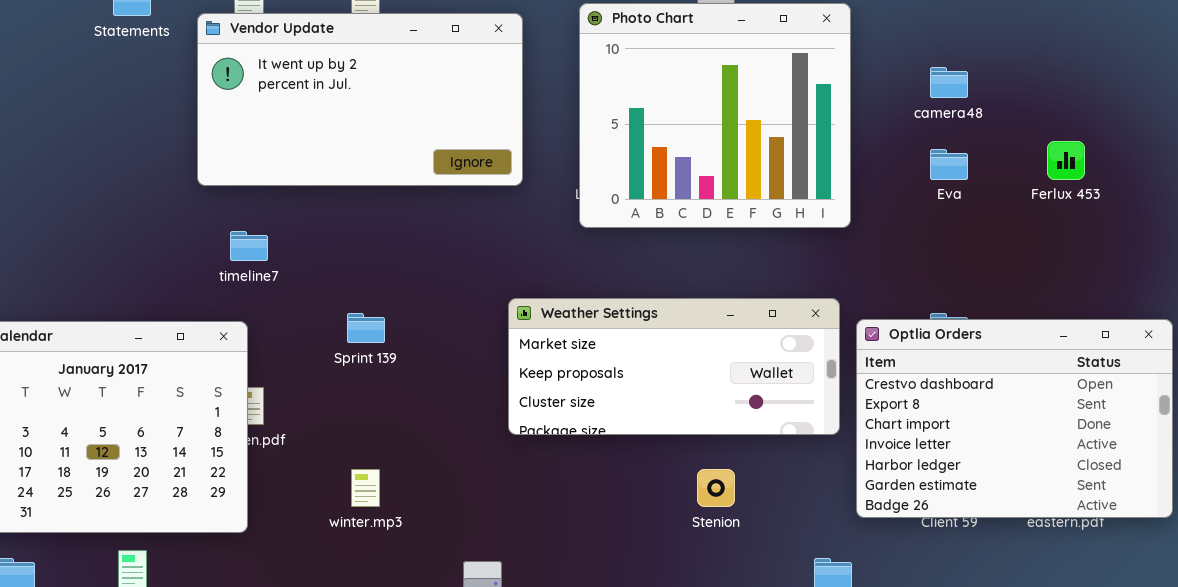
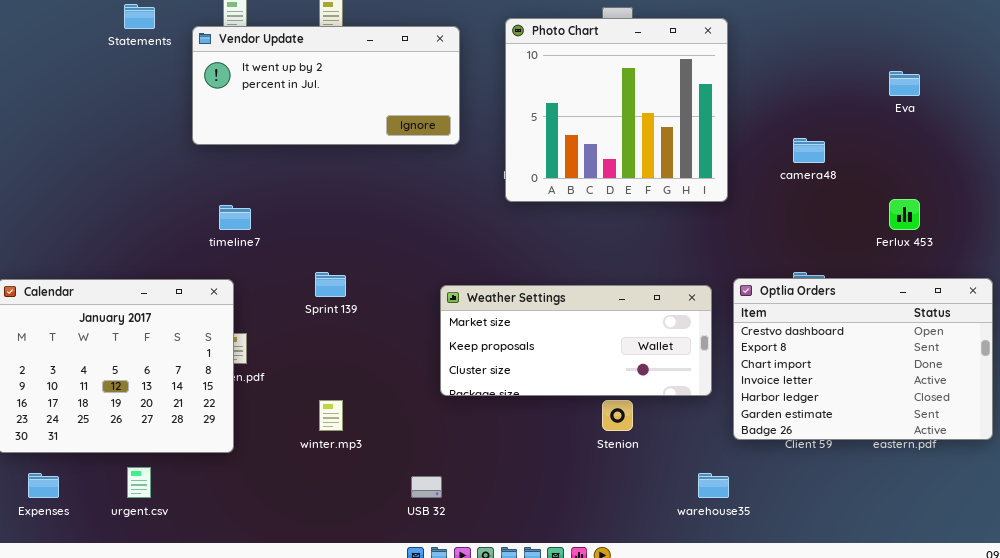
Vendor Update: [197,13,523,186] -> [192,26,460,145], resized
camera48: [930,67,968,98] -> [793,138,825,163], moved
Ferlux 453: [1047,141,1085,180] -> [889,199,920,230], moved
Eva: [930,149,968,180] -> [889,71,920,96], moved
Weather Settings: [508,298,840,435] -> [440,285,712,396], moved

